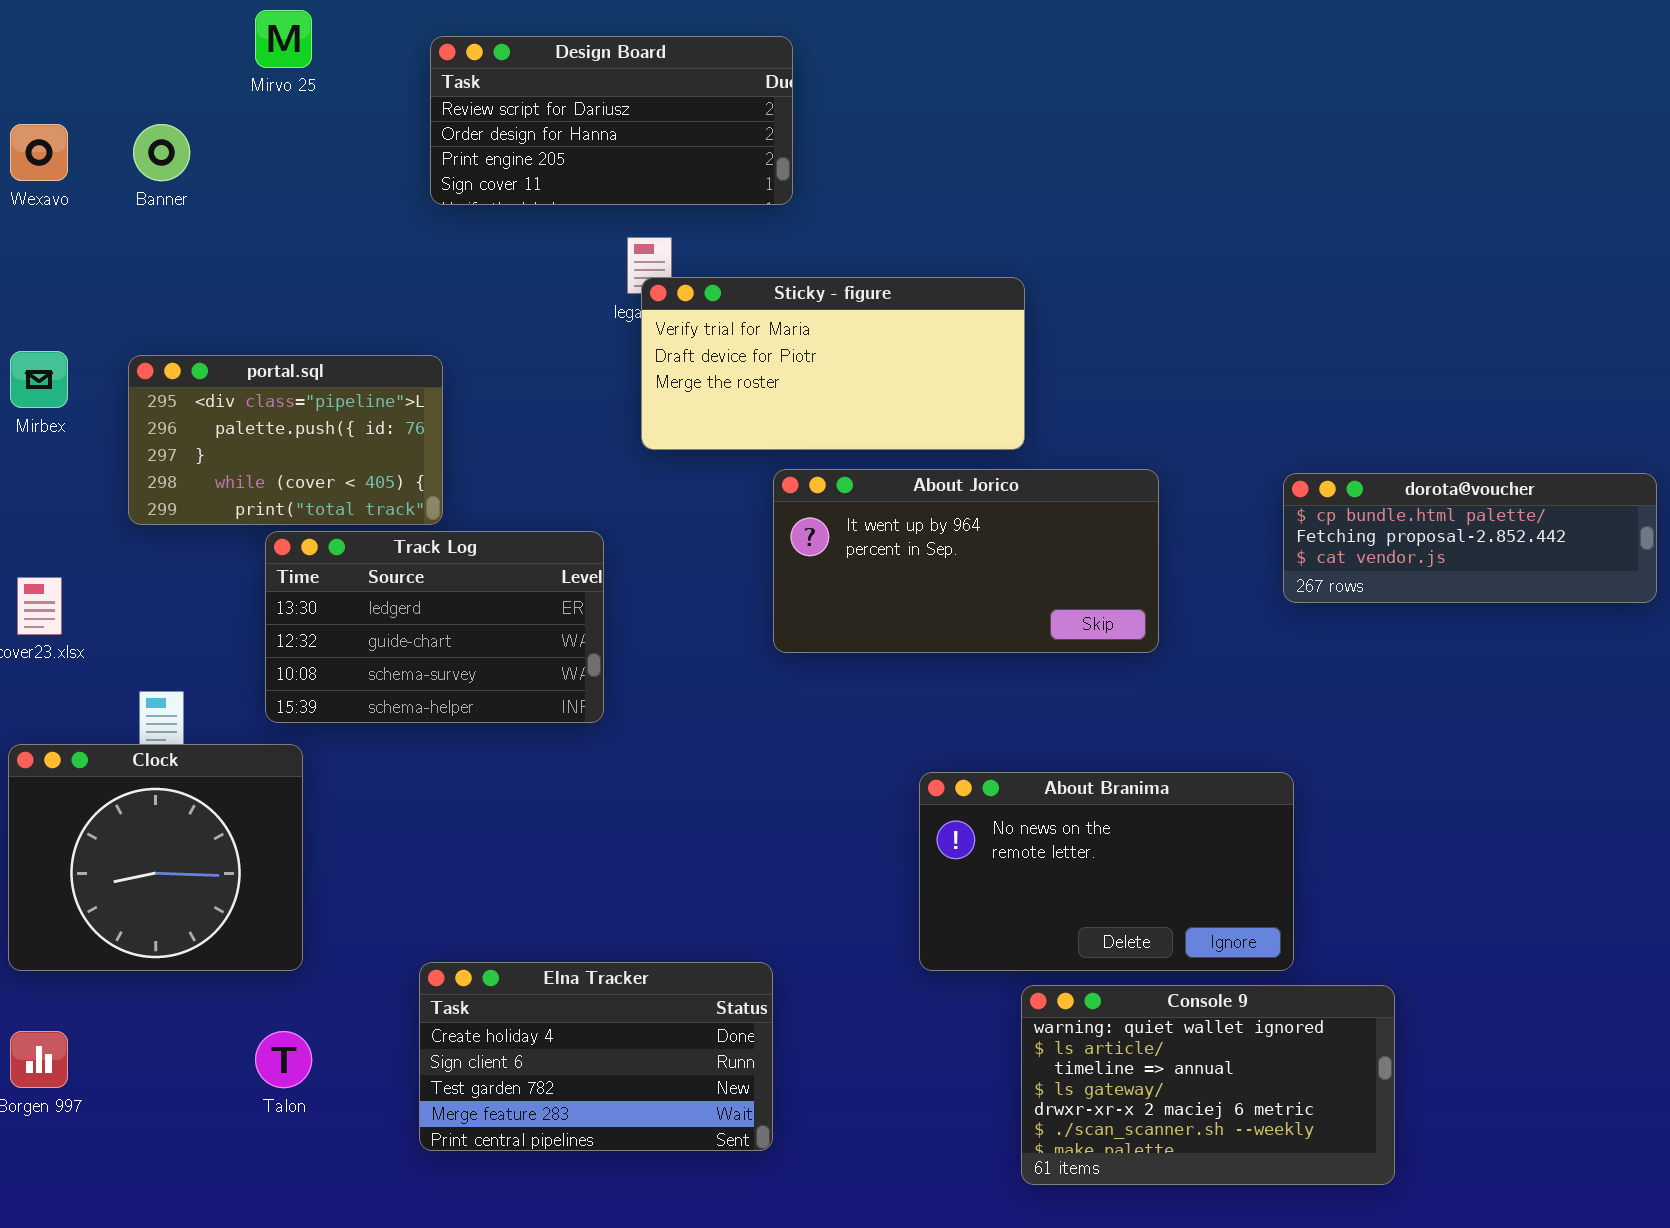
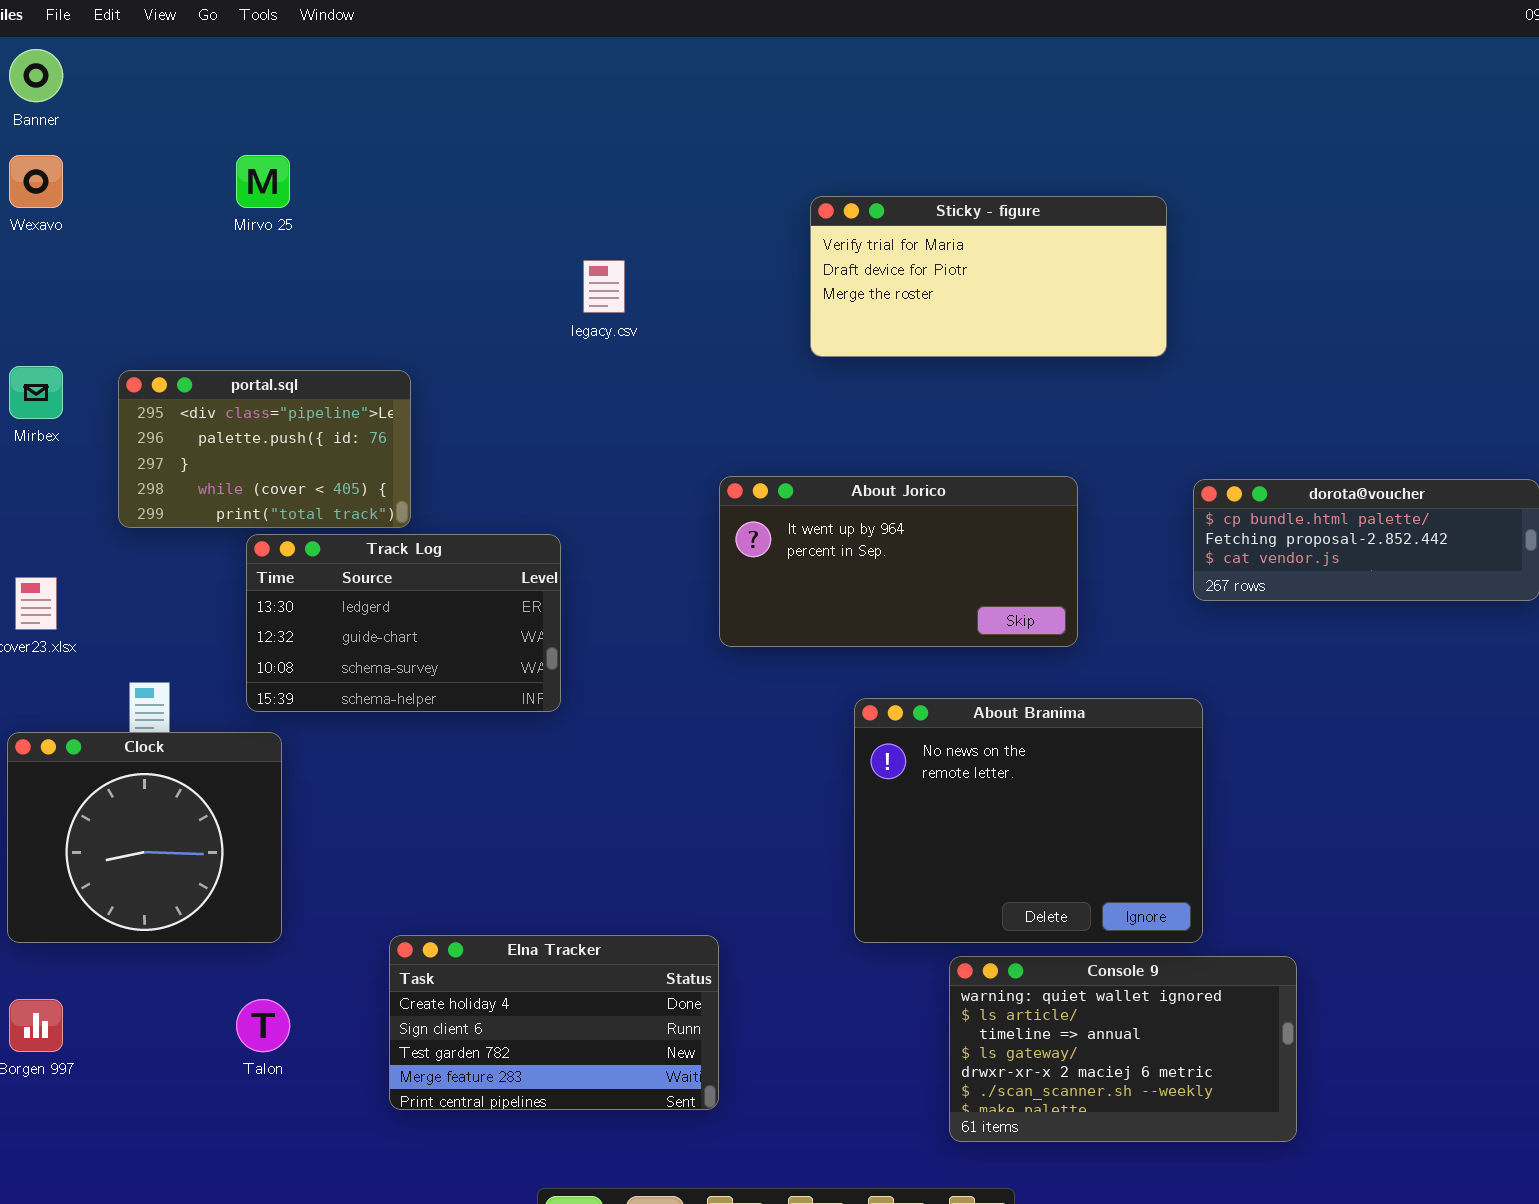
Mirvo 25: [255,10,312,68] -> [236,155,290,208], moved
Design Board: [430,36,793,205] -> none, closed
Banner: [133,124,190,181] -> [9,49,63,102], moved
Sticky - figure: [641,277,1025,450] -> [810,196,1167,357], moved
About Branima: [919,772,1294,971] -> [854,698,1203,943], resized

